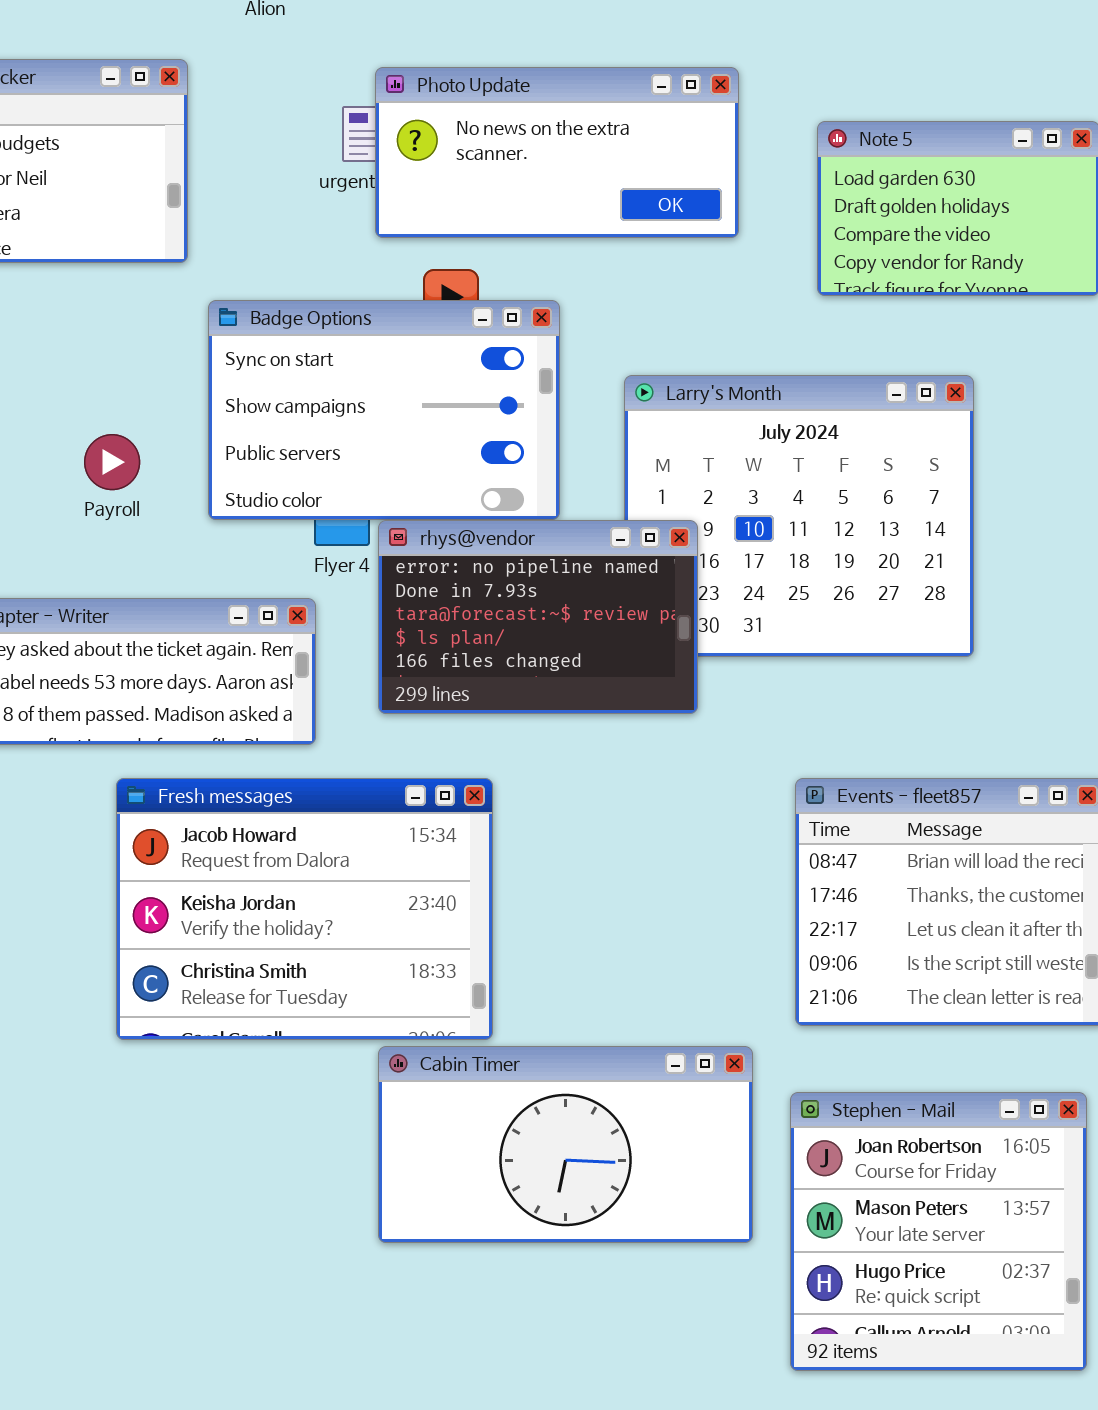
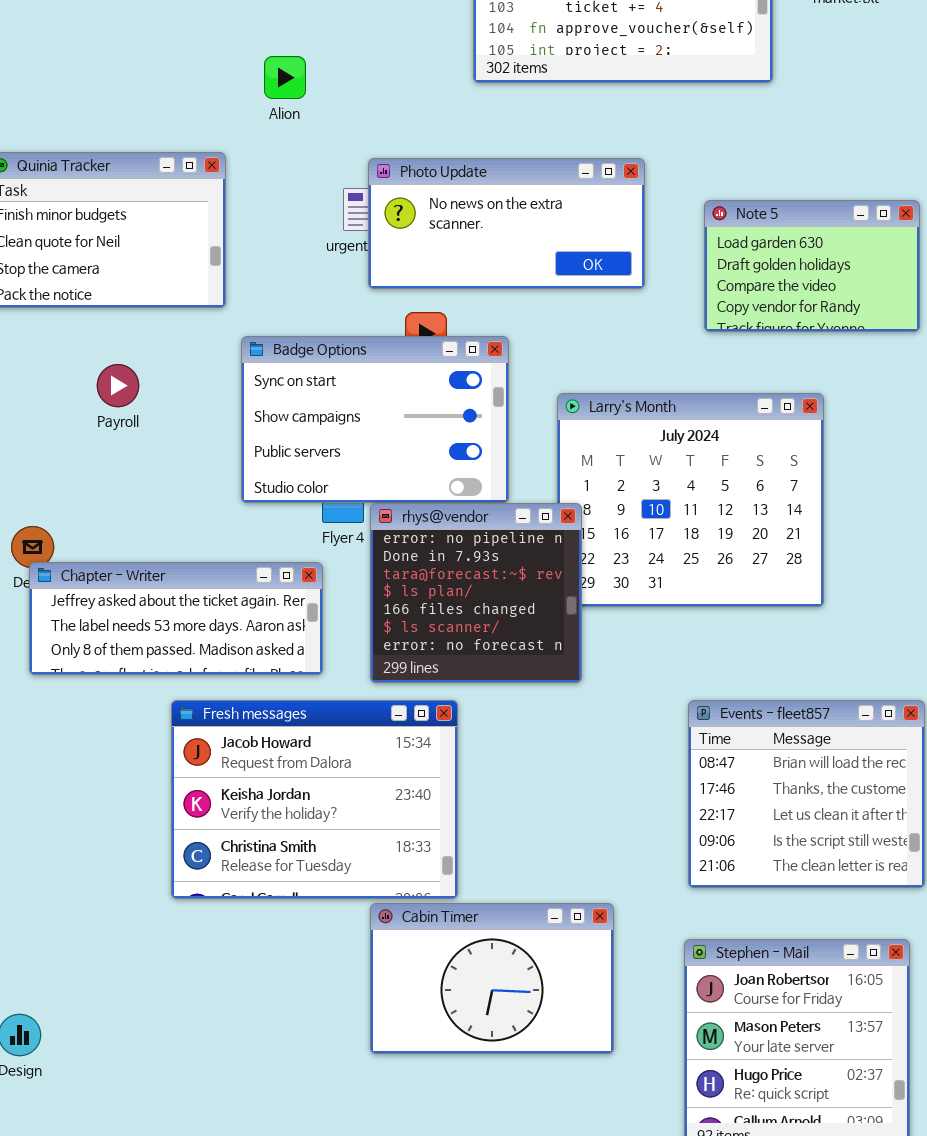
Payroll: [84,434,140,490] -> [97,364,139,407], moved
rhys@vendor: [378,520,698,714] -> [370,503,582,683], resized
Cabin Timer: [378,1046,753,1243] -> [370,903,614,1054], resized

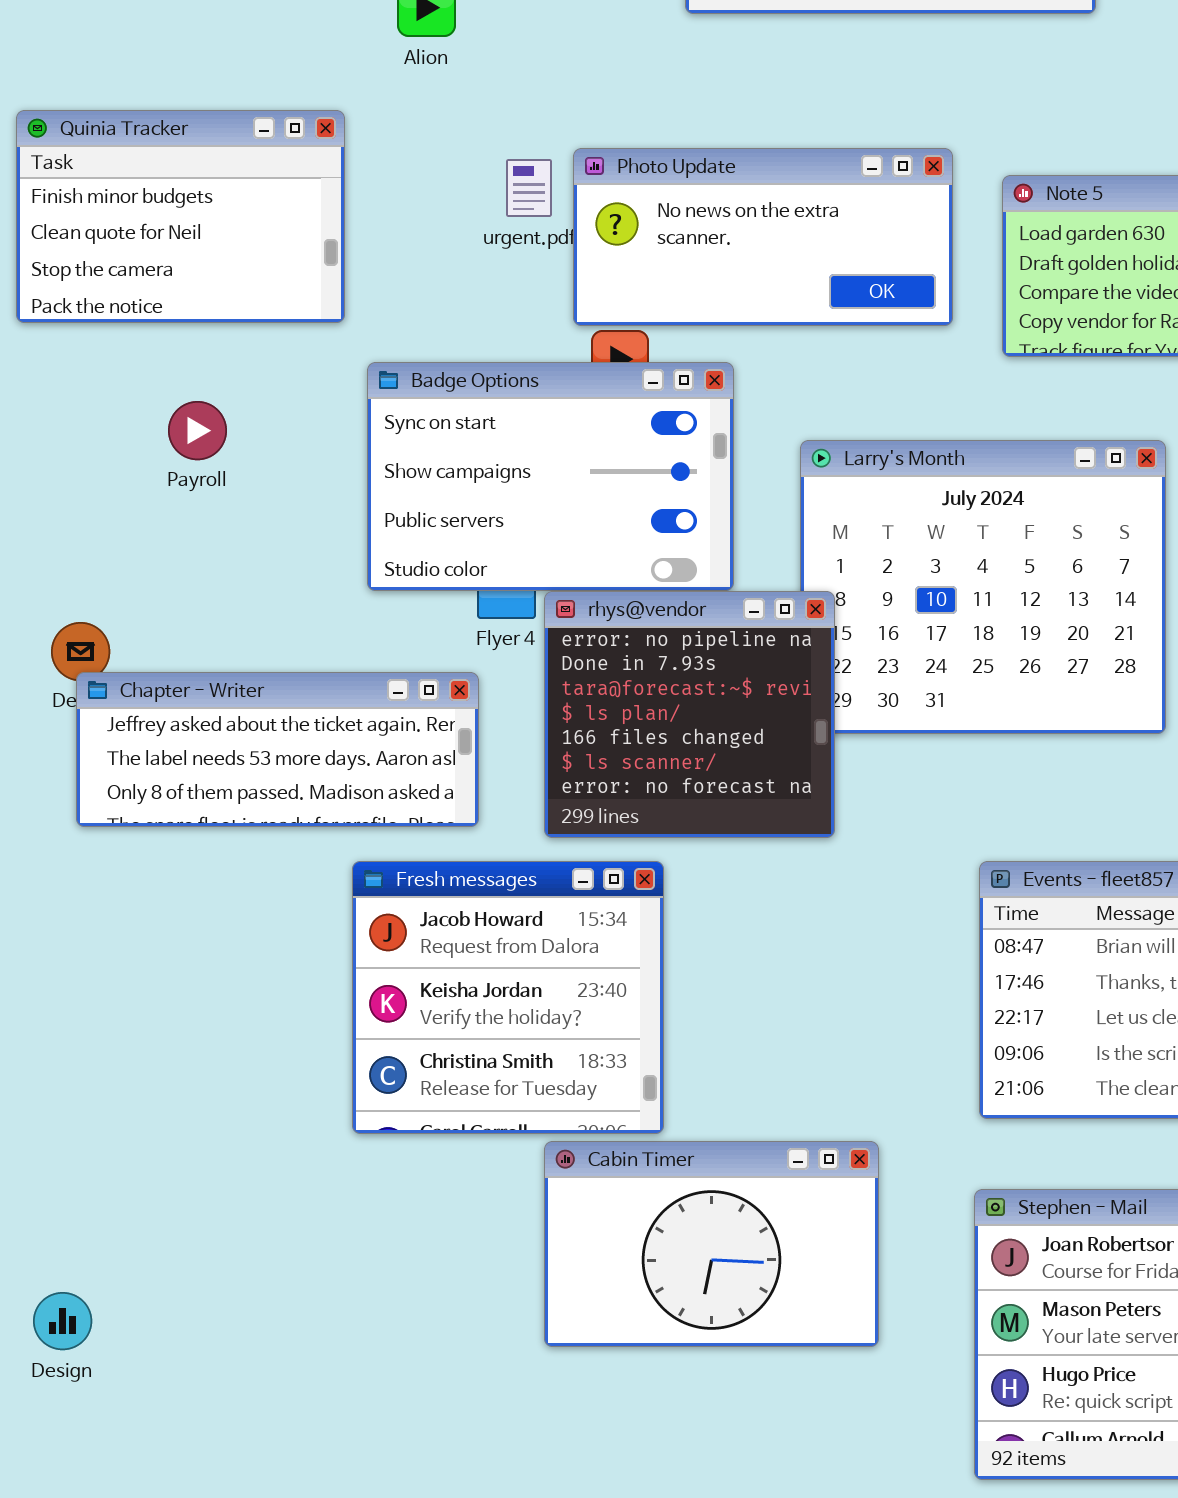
Photo Update: [368,158,645,289] -> [573,148,953,326], moved
Fresh messages: [171,700,458,899] -> [352,861,664,1134], resized

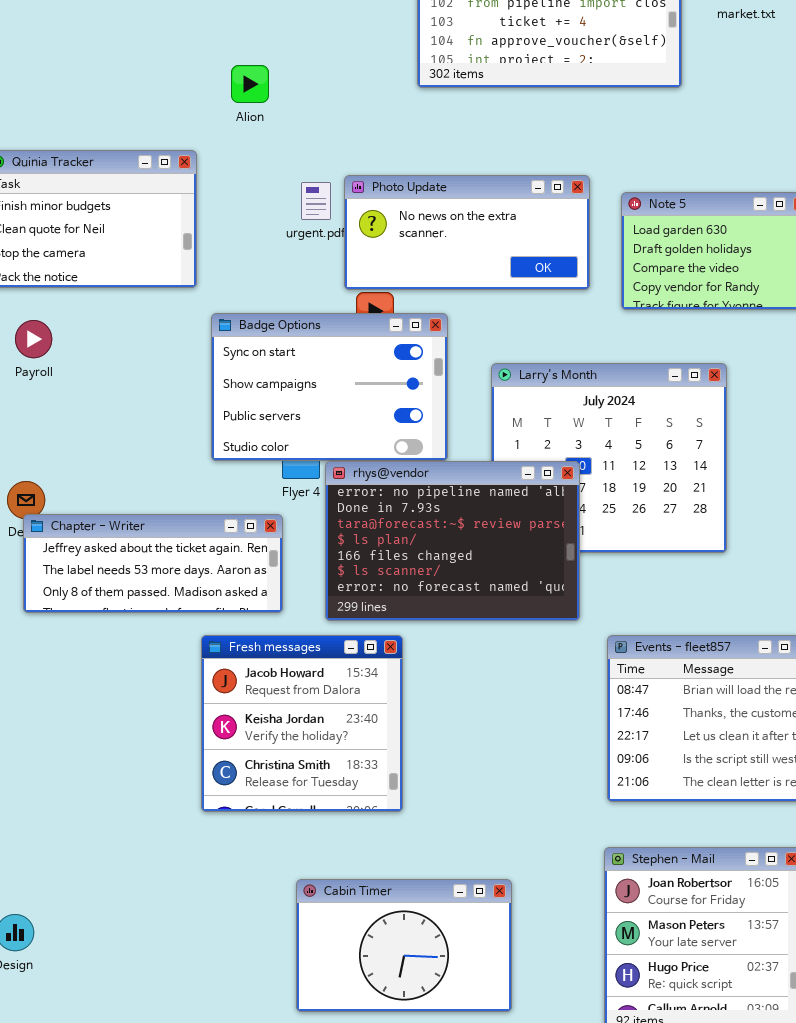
Payroll: [168,401,227,460] -> [15,320,52,358], moved
rhys@vendor: [544,591,835,838] -> [325,461,580,621], resized
Cabin Timer: [544,1141,879,1347] -> [296,879,512,1012], moved

